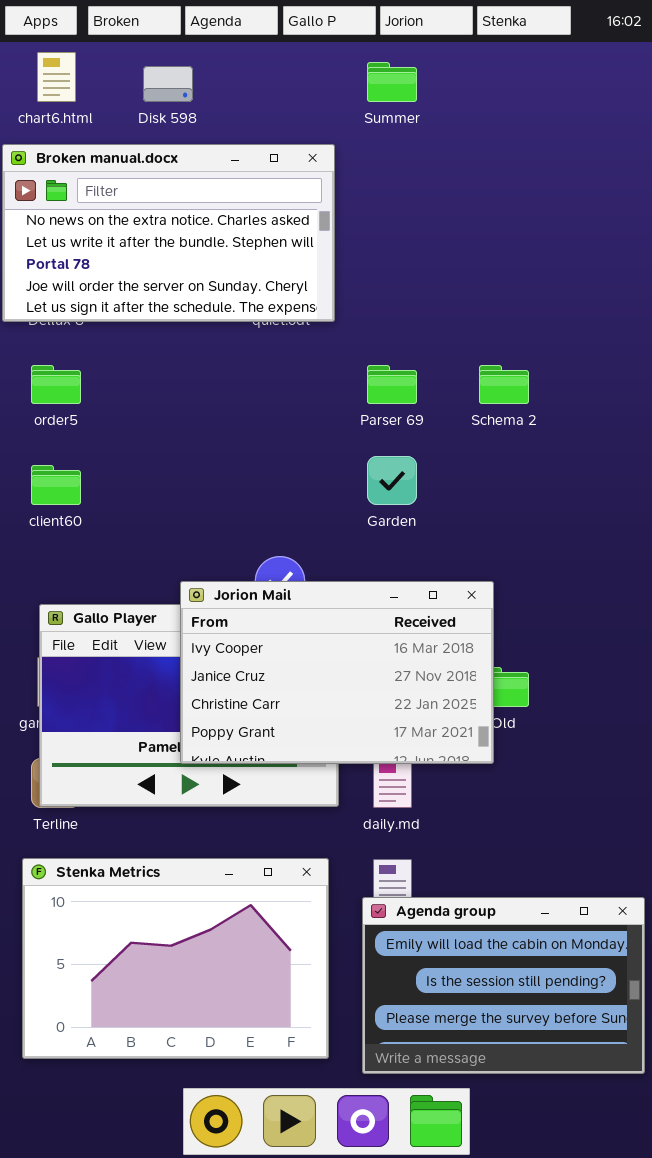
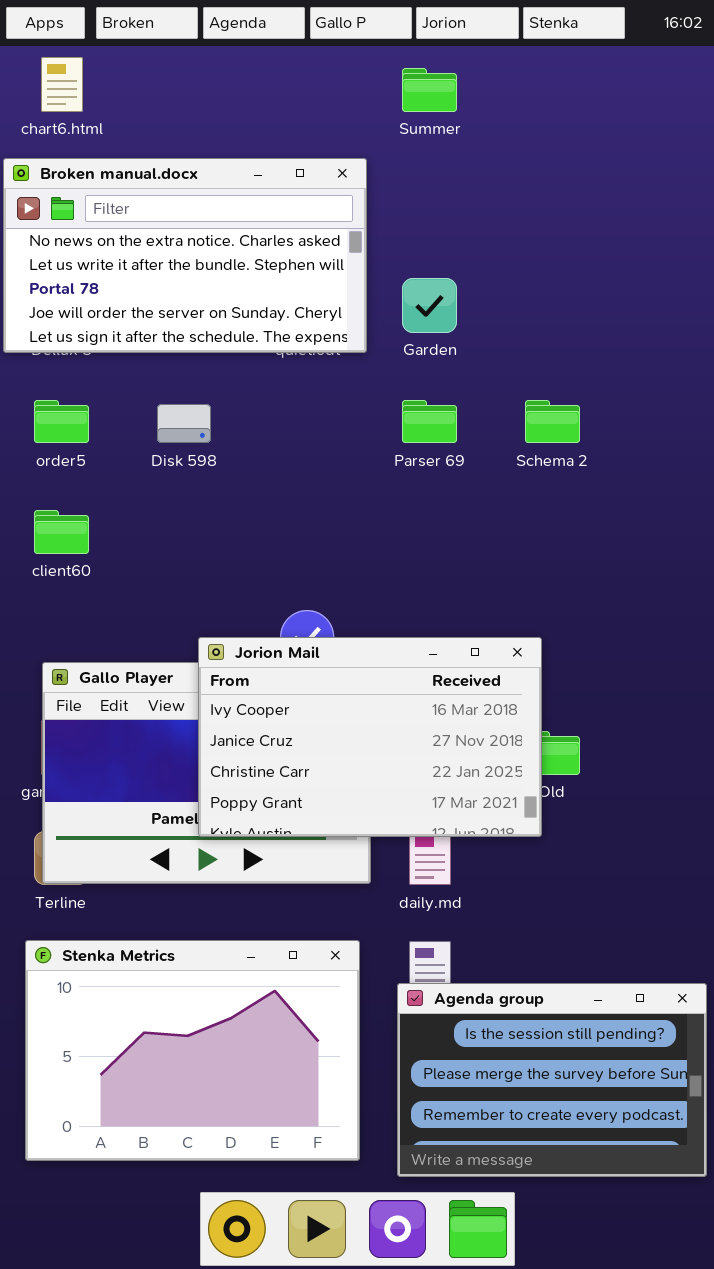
Disk 598: [143,66,193,102] -> [157,404,211,443], moved
Garden: [367,456,417,505] -> [402,278,457,333], moved
Agenda group: [362,897,645,1074] -> [397,983,707,1177], scrolled down 1 row

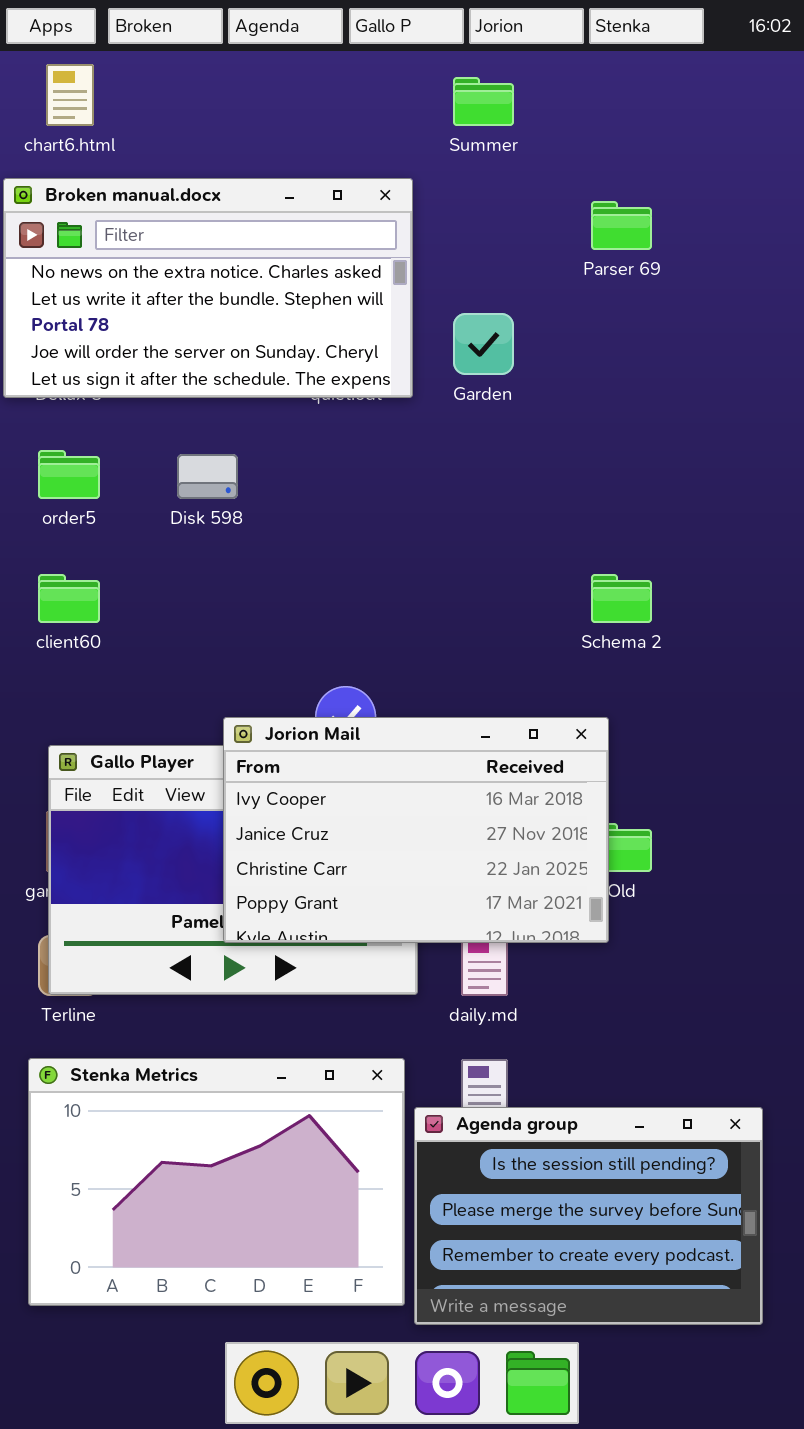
Parser 69: [402,400,457,443] -> [591,201,652,250], moved
Schema 2: [525,400,580,443] -> [591,574,652,623], moved
Agenda group: [397,983,707,1177] -> [414,1107,763,1325], moved

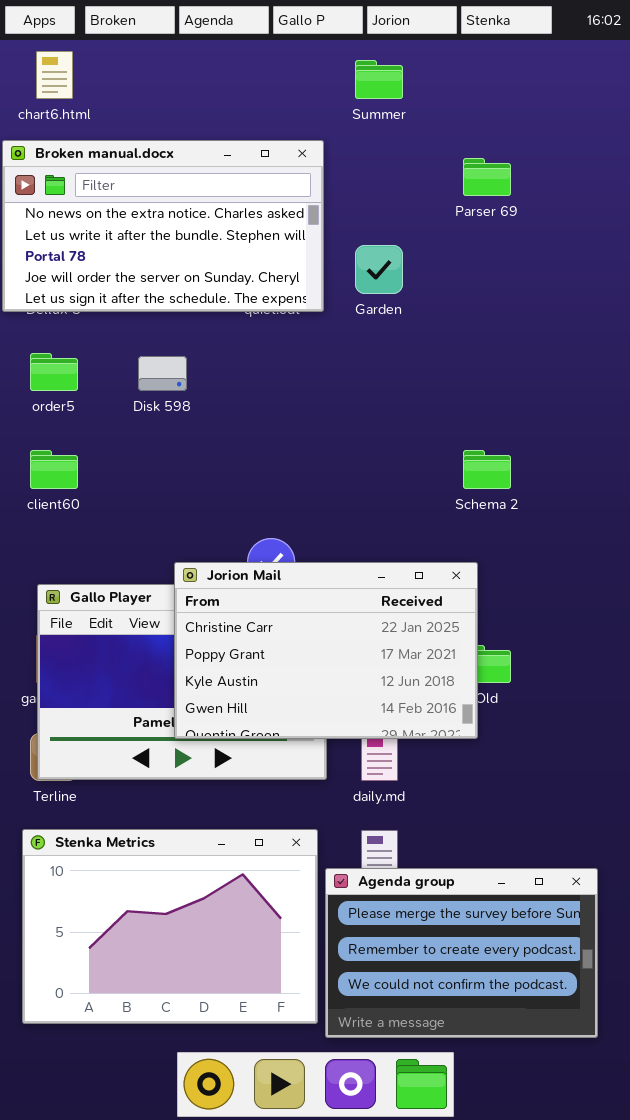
Jorion Mail: [223,717,609,943] -> [174,562,478,739], scrolled down 2 rows
Agenda group: [414,1107,763,1325] -> [325,868,598,1038], scrolled down 1 row

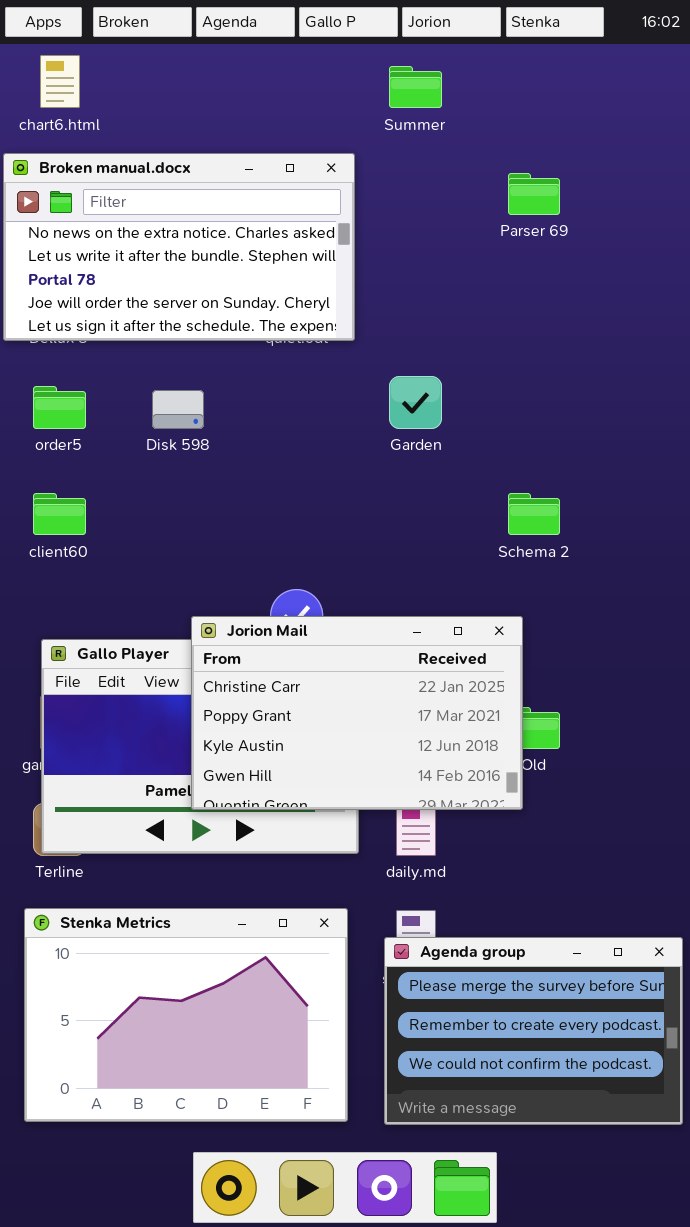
Garden: [355,245,403,294] -> [389,376,442,429], moved
Agenda group: [325,868,598,1038] -> [384,937,683,1125], moved

